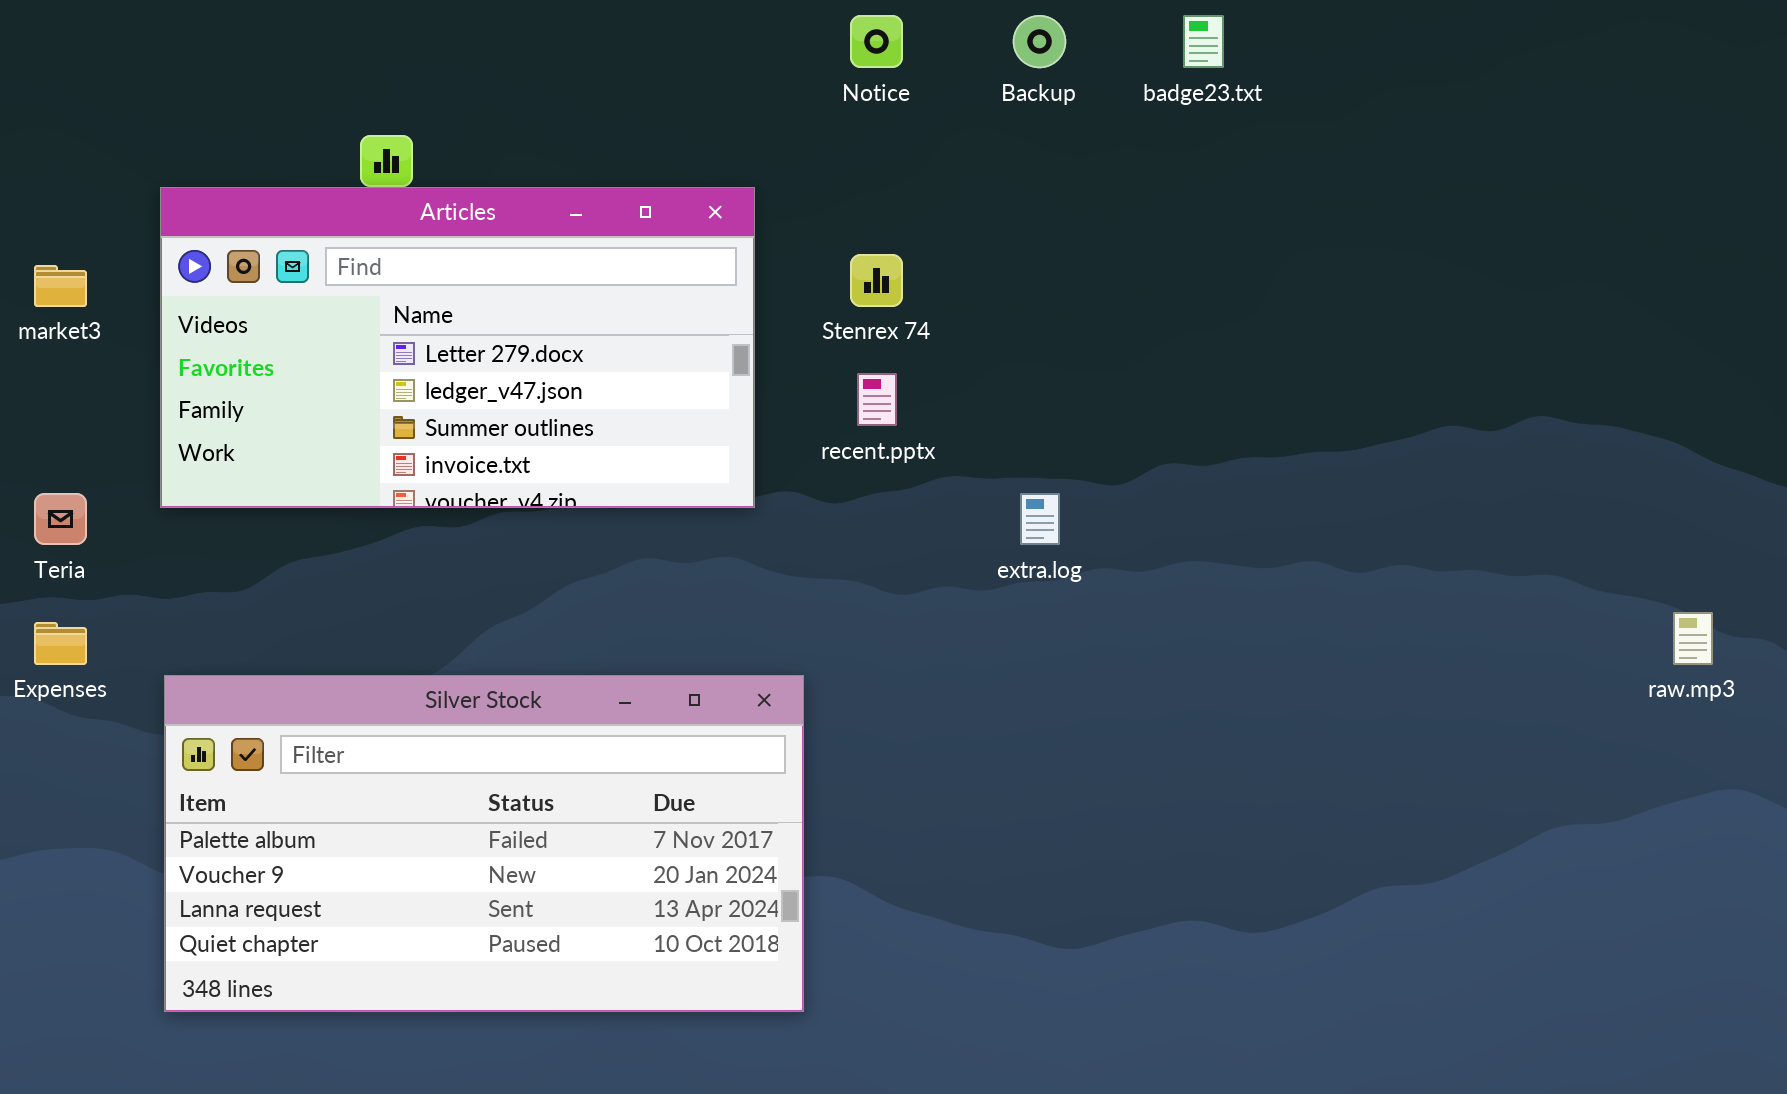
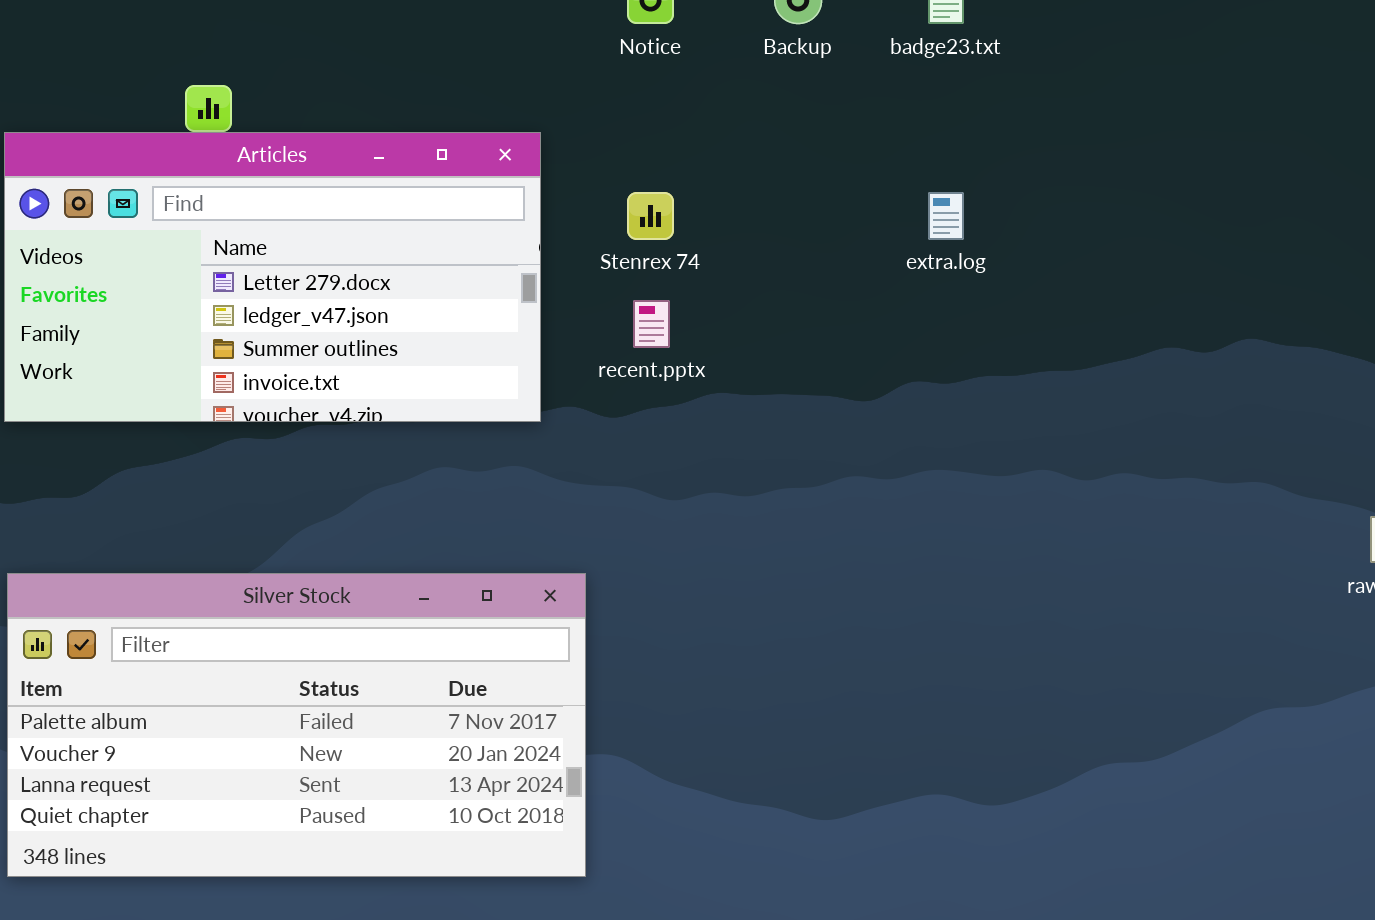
extra.log: [1020,493,1060,545] -> [928,192,964,240], moved

